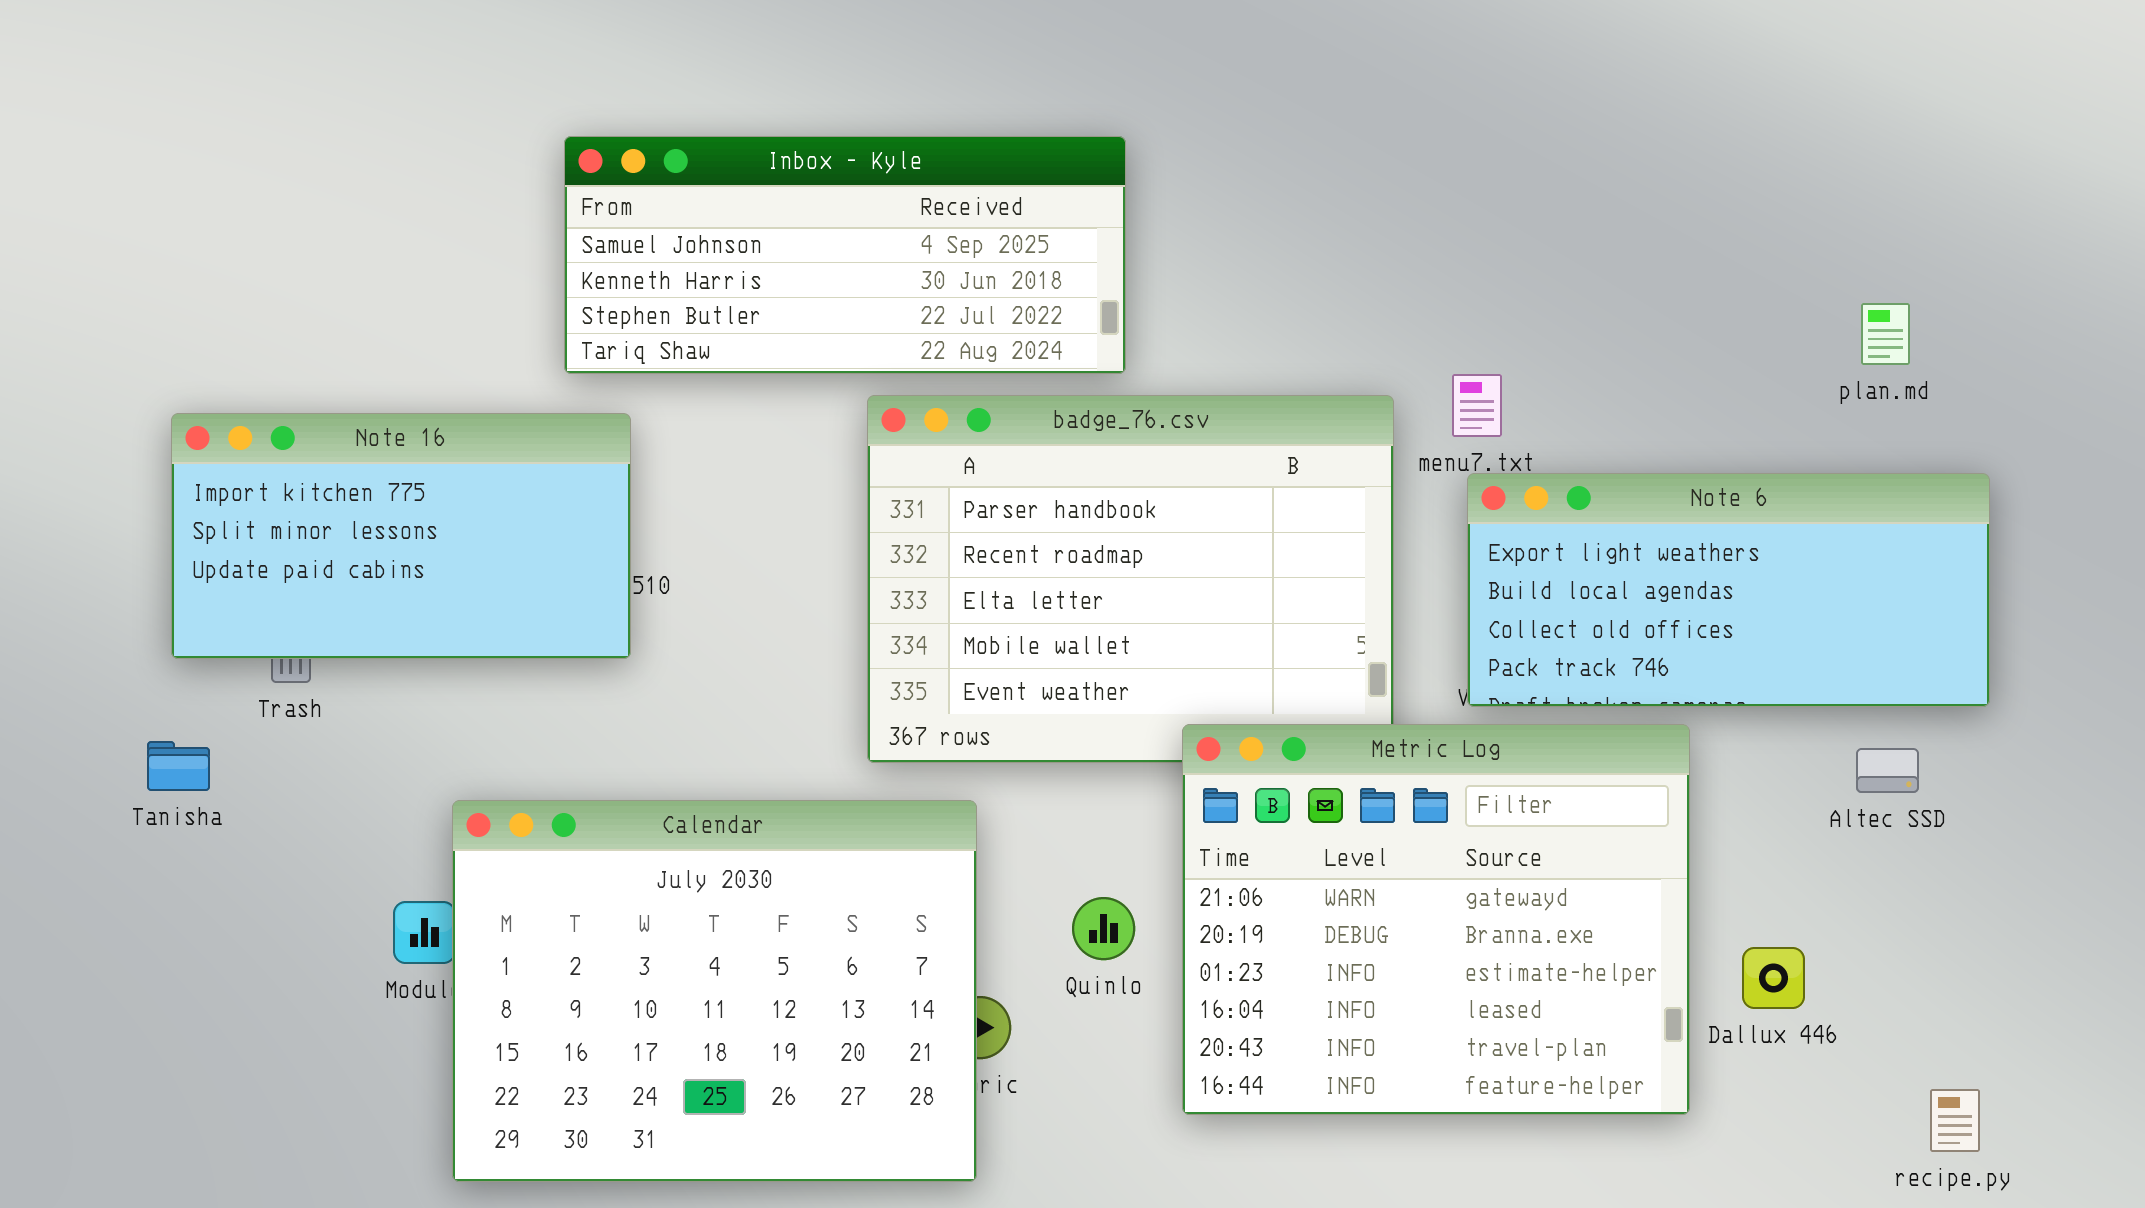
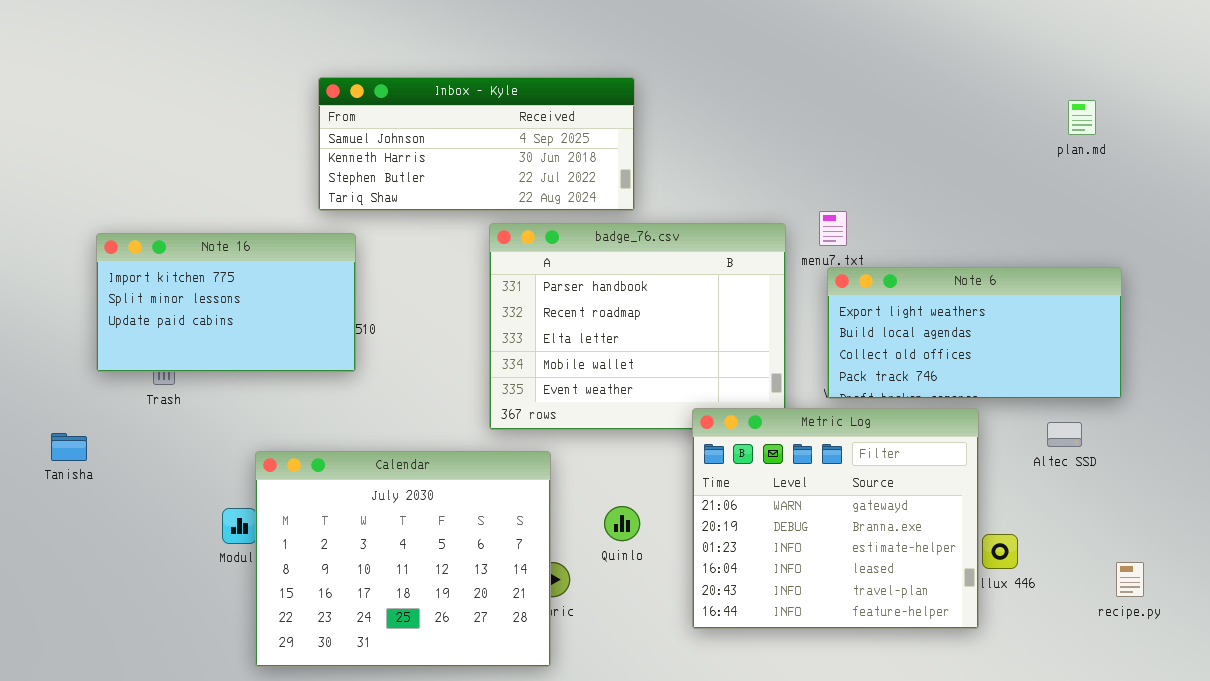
plan.md: [1861,303,1910,365] -> [1068,100,1096,135], moved
Metric Log: [1182,724,1690,1115] -> [692,408,979,629], moved
Tanisha: [147,741,210,791] -> [51,433,87,461], moved
recipe.py: [1930,1089,1980,1152] -> [1116,562,1144,597], moved

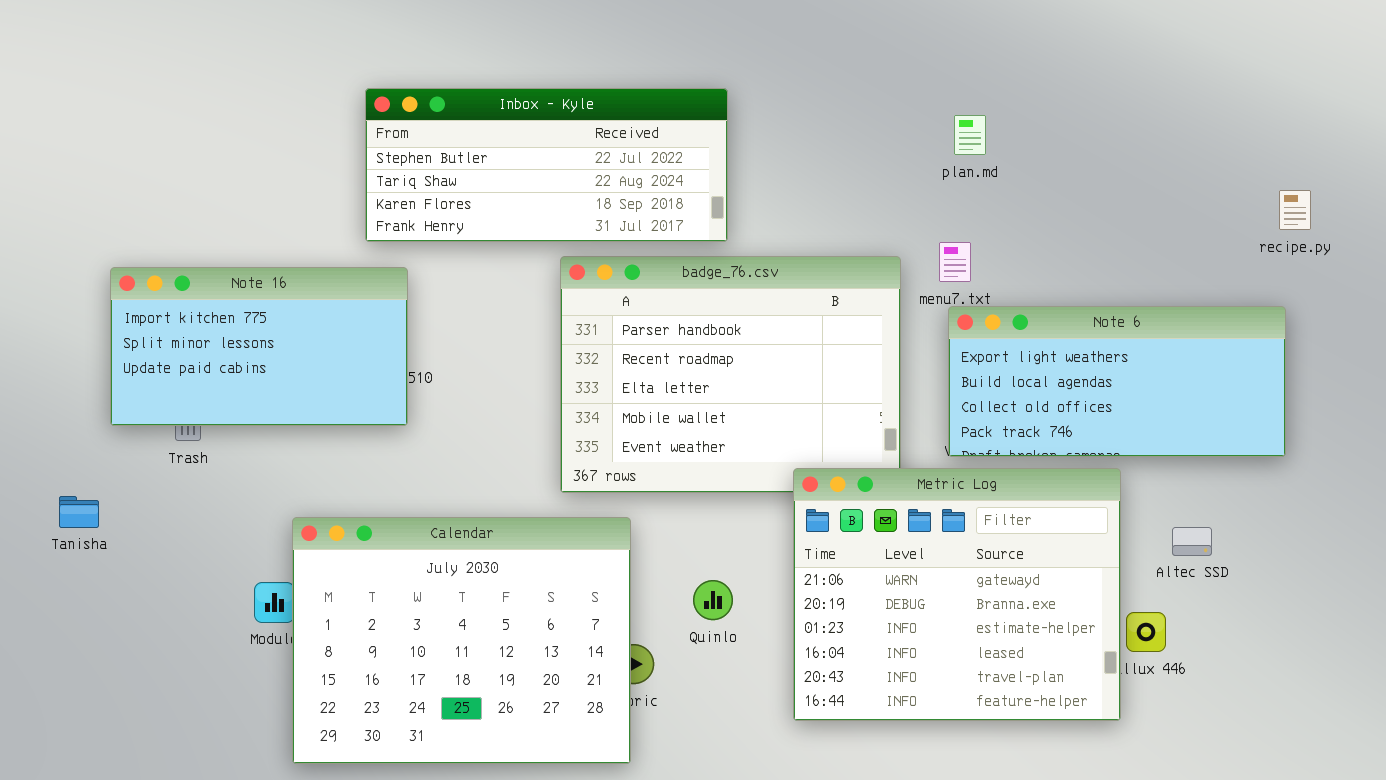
Inbox - Kyle: [318,77,635,211] -> [365,88,728,242], scrolled down 2 rows
plan.md: [1068,100,1096,135] -> [954,115,986,155], moved
Altec SSD: [1047,422,1082,447] -> [1172,527,1212,556], moved
recipe.py: [1116,562,1144,597] -> [1279,190,1311,230], moved

